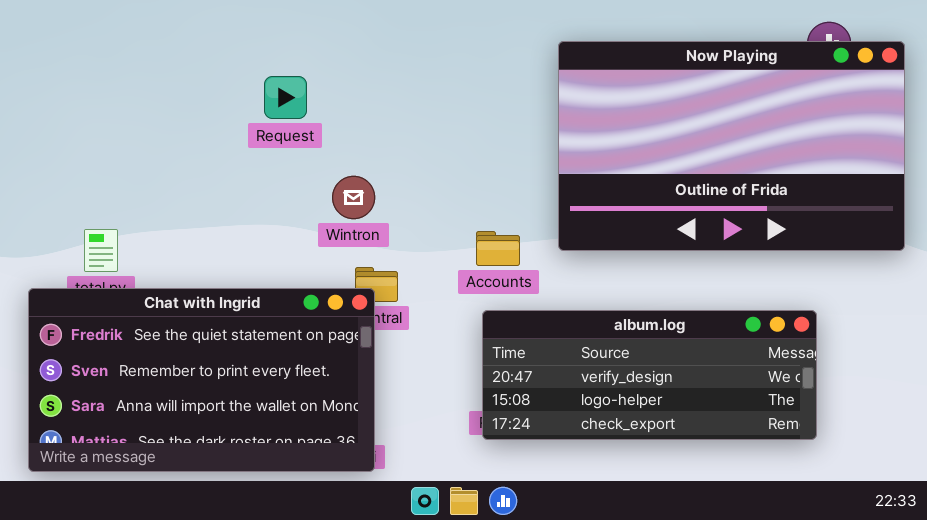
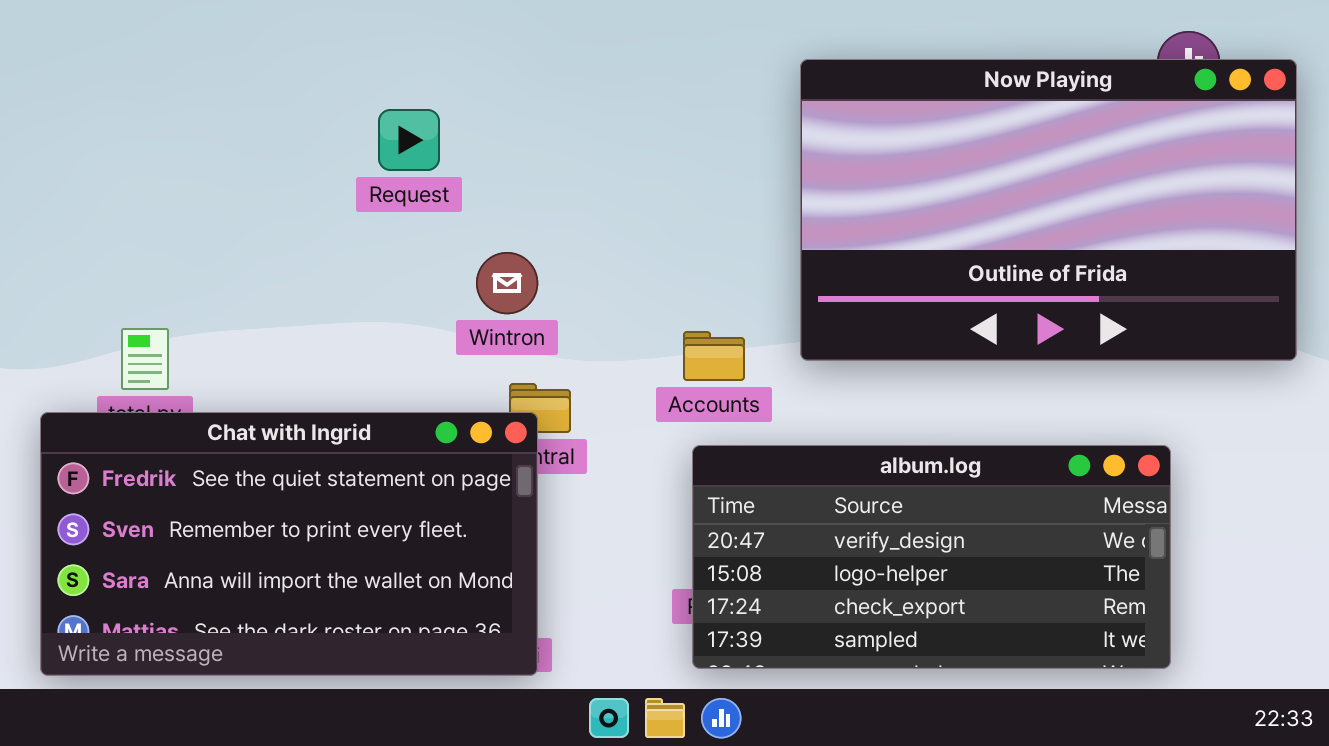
album.log: [482,310,817,440] -> [692,445,1171,669], resized

